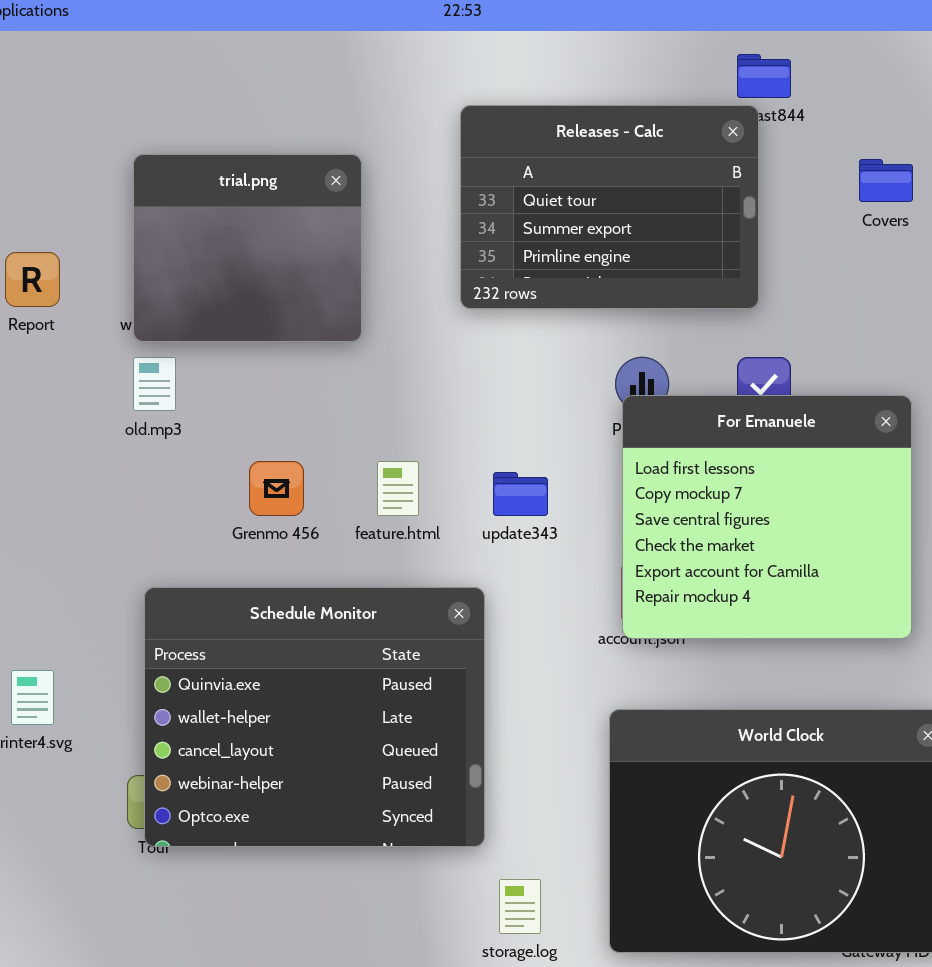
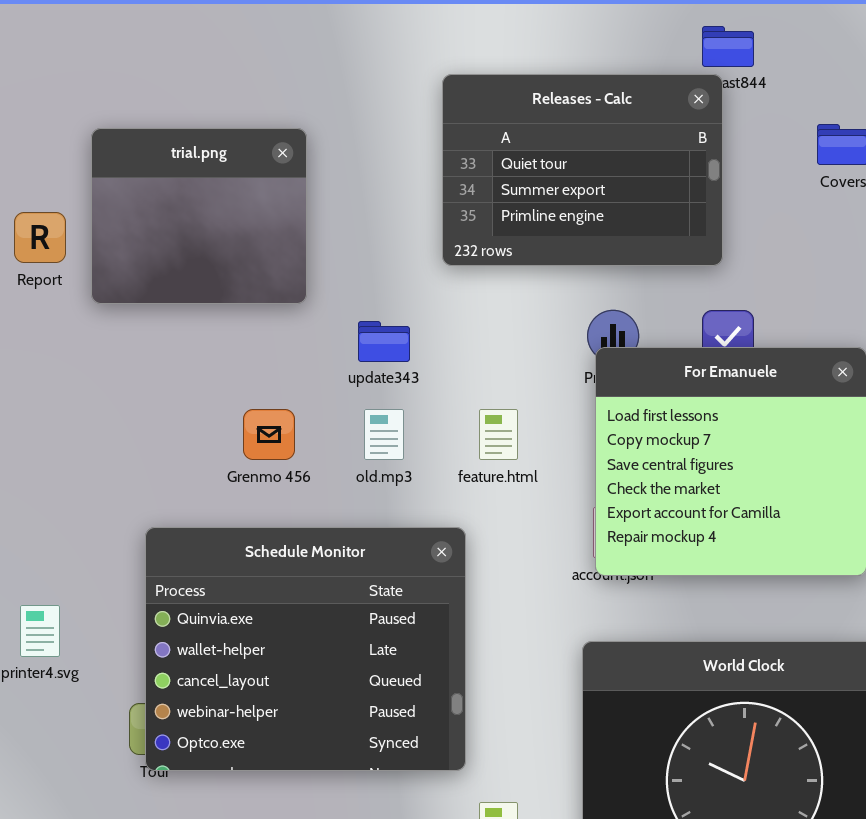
trial.png: [133,154,362,342] -> [91,128,307,304], moved
old.mp3: [133,357,176,411] -> [364,409,404,460], moved
feature.html: [377,461,419,516] -> [479,409,518,460], moved
update343: [493,472,548,516] -> [358,321,410,362], moved

